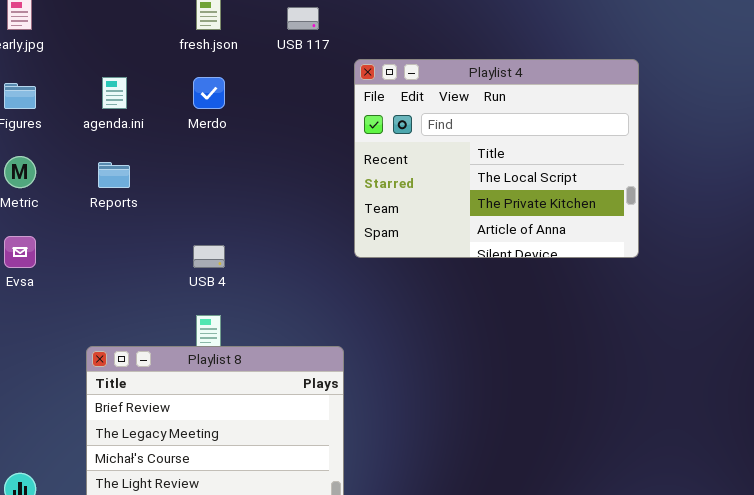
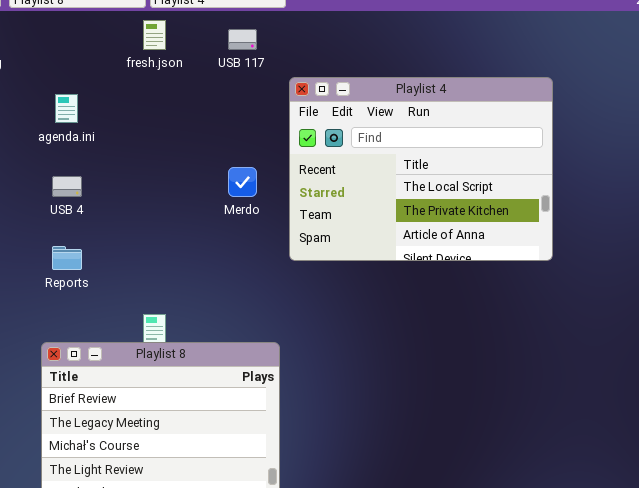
Merdo: [193,77,225,109] -> [228,167,257,197], moved
Reports: [98,162,130,188] -> [52,246,82,270], moved
USB 4: [193,245,225,268] -> [52,176,82,197], moved

